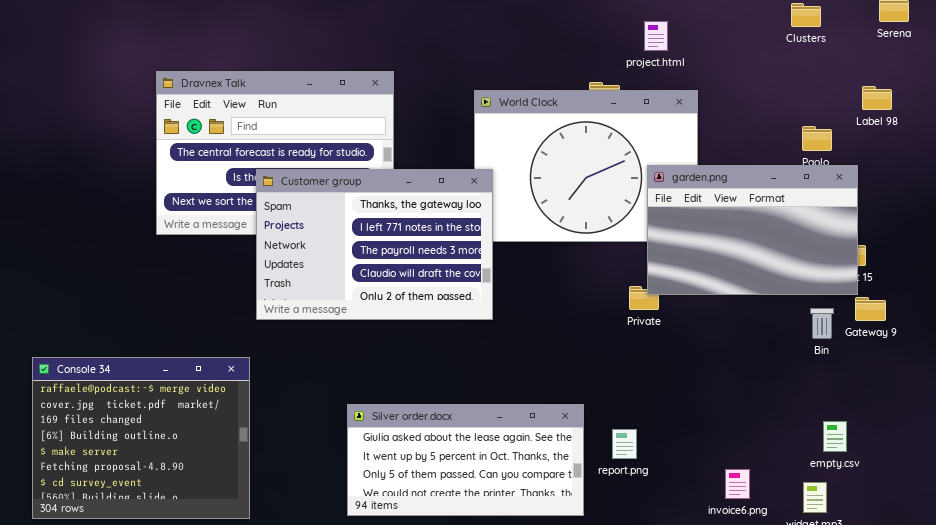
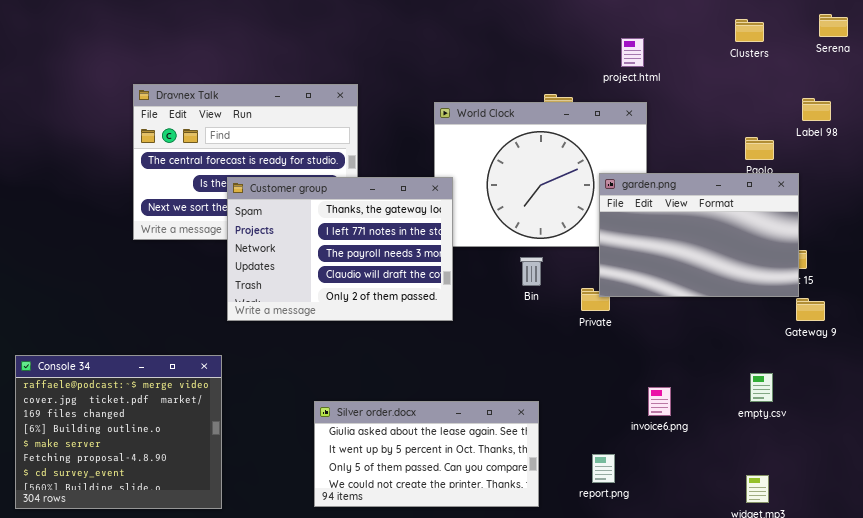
project.html: [644,21,668,51] -> [621,38,644,67], moved
Bin: [810,308,834,339] -> [520,257,543,286], moved
empty.csv: [823,421,847,452] -> [750,373,773,402], moved
report.png: [612,429,637,459] -> [592,454,615,483], moved
invoice6.png: [725,469,750,499] -> [648,387,671,416], moved

